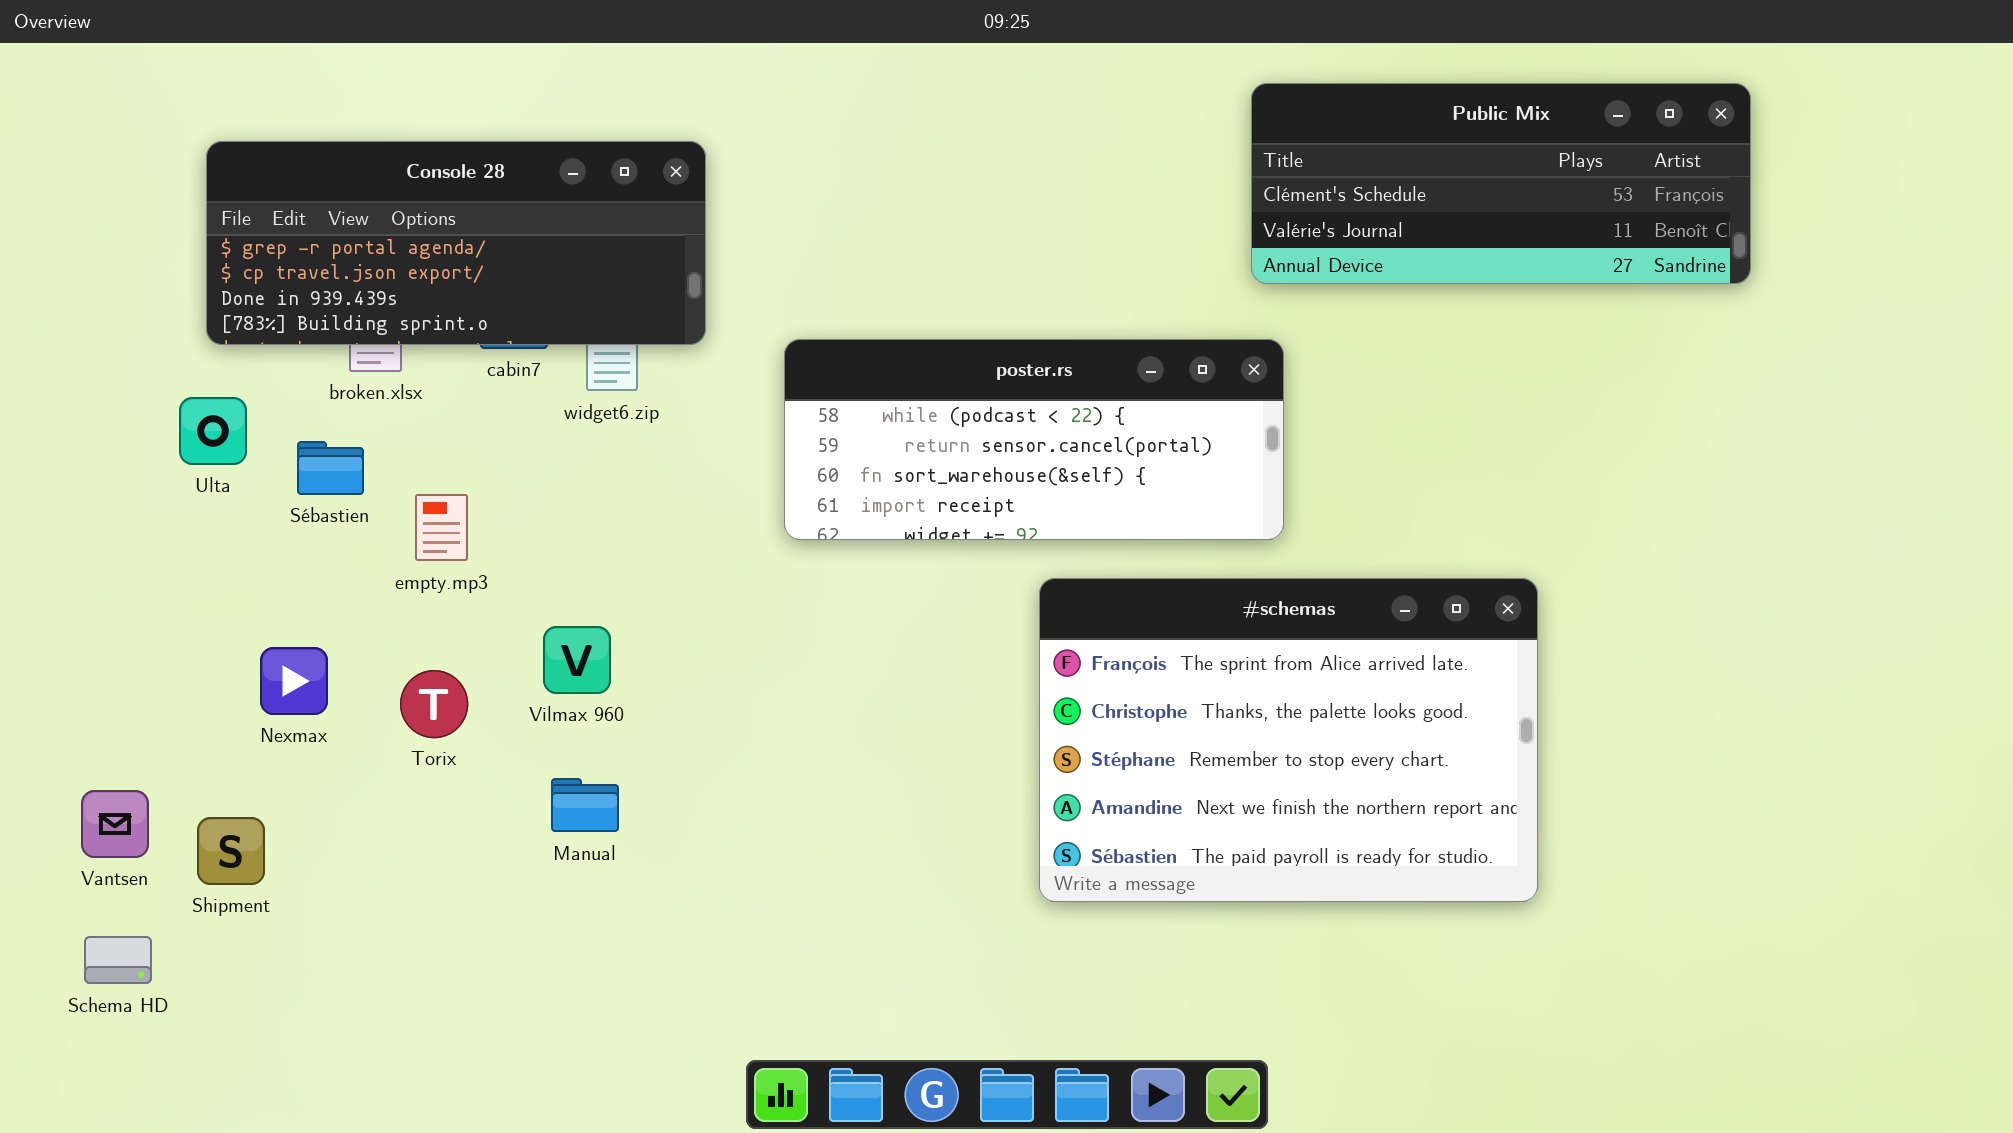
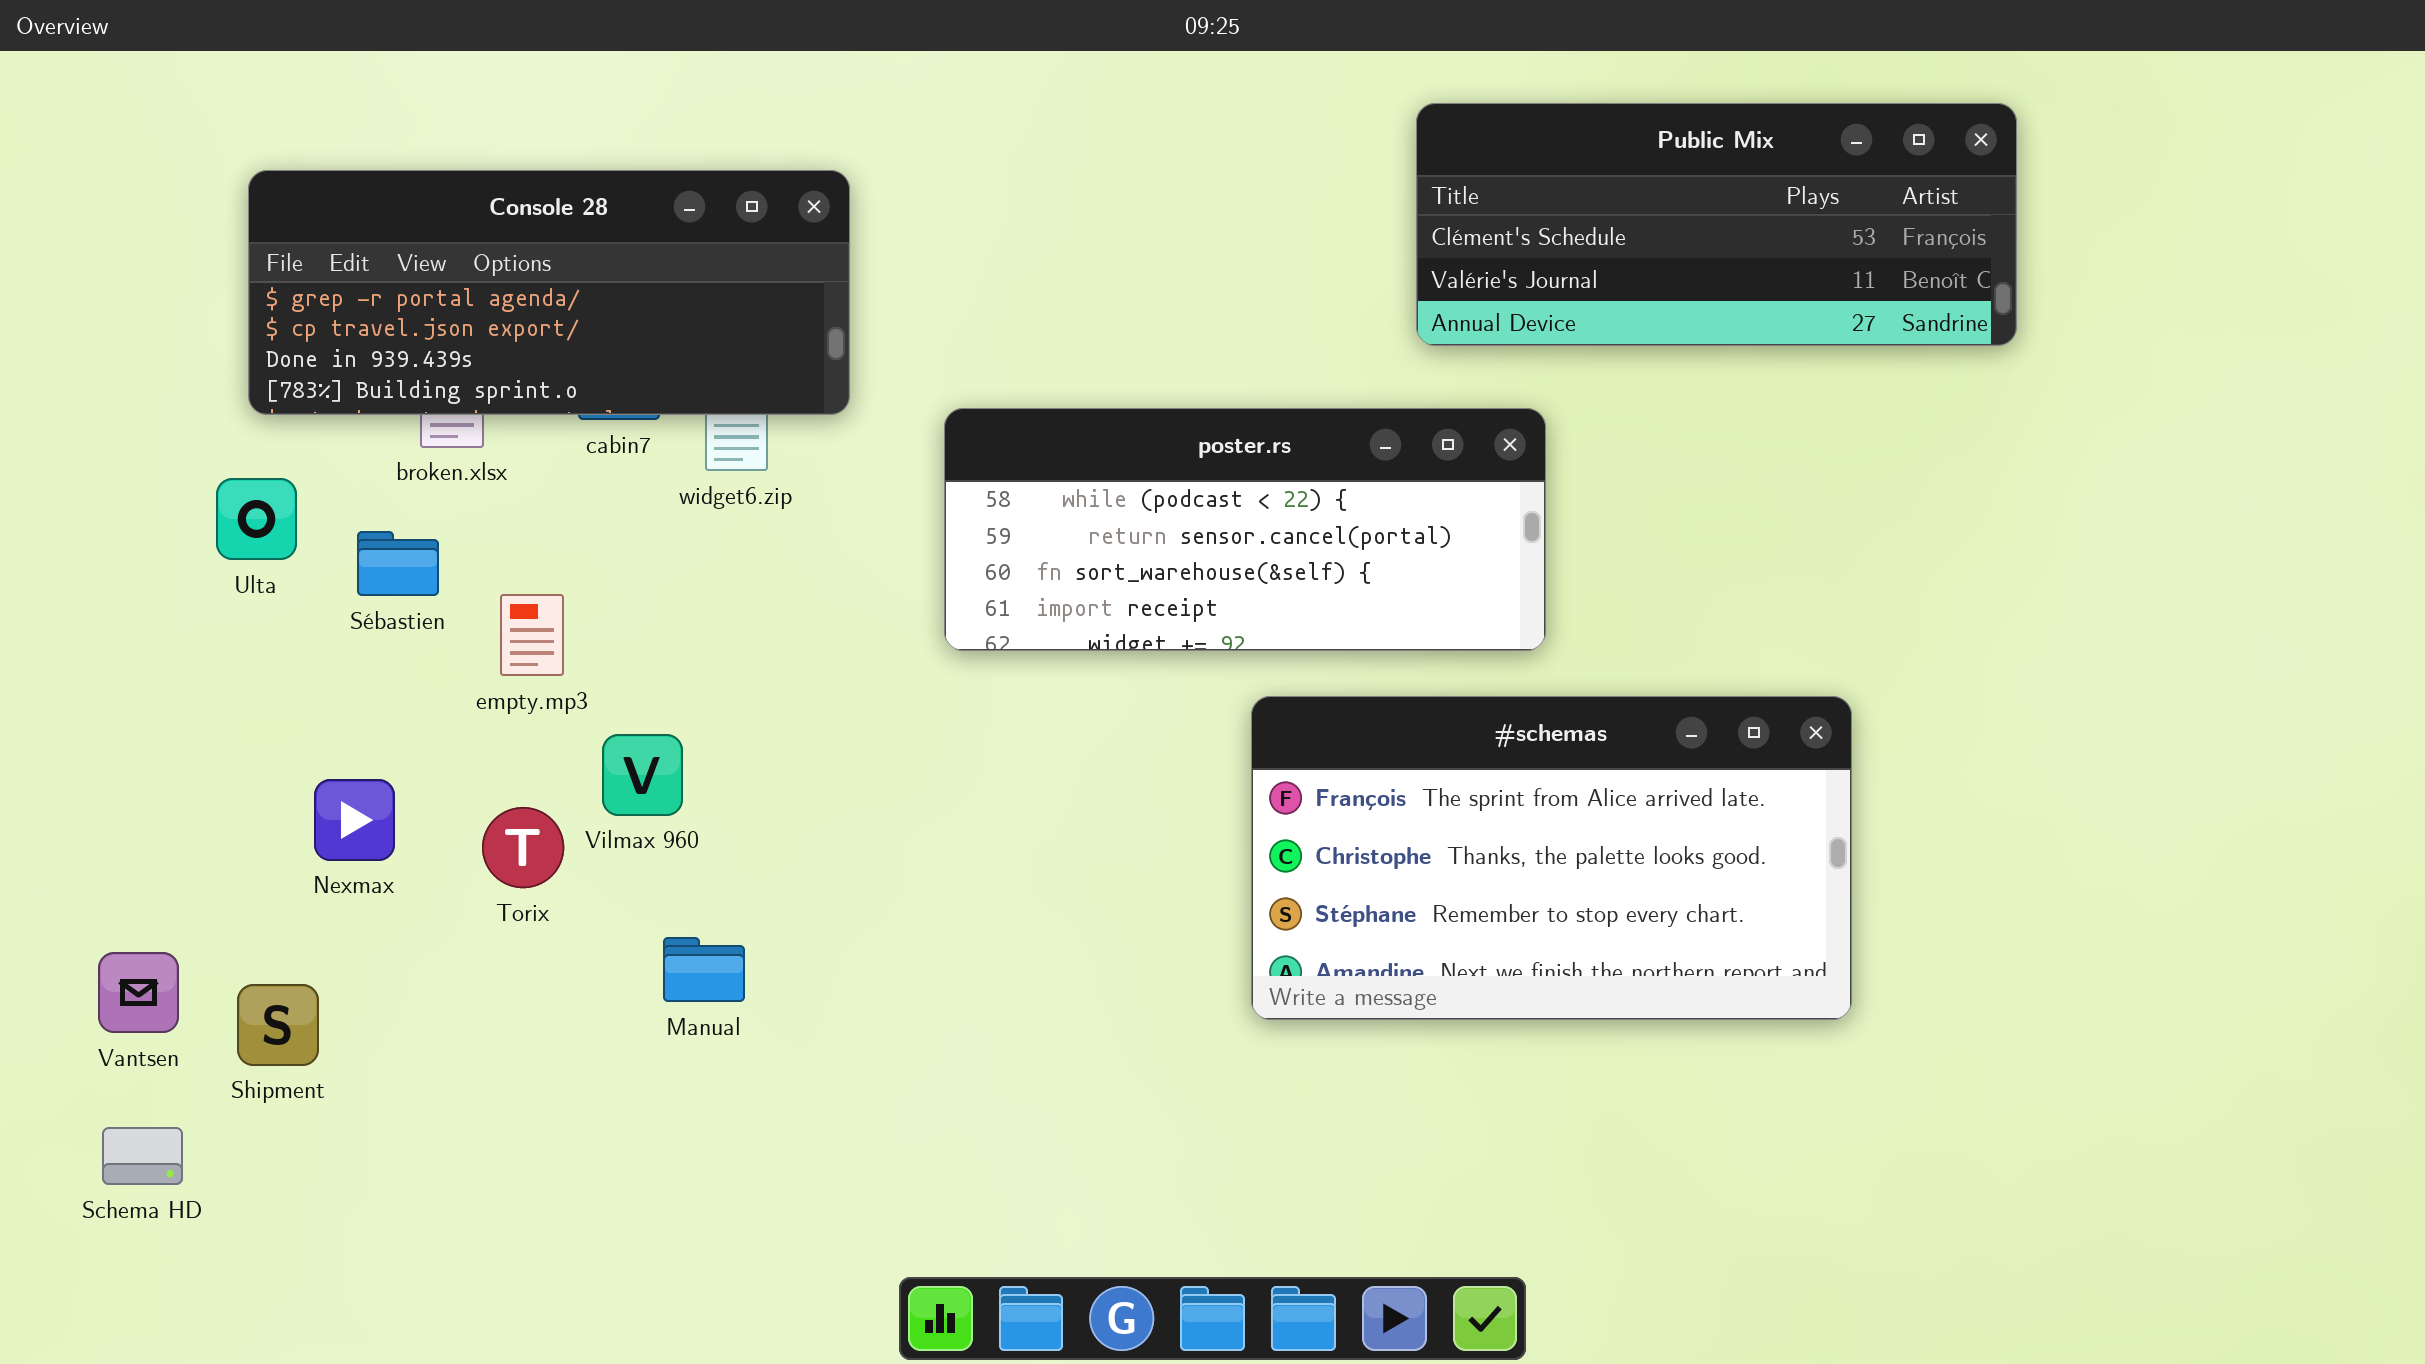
Public Mix: [1251,83,1751,284] -> [1416,103,2017,346], moved
#schemas: [1039,578,1538,902] -> [1251,696,1852,1020], resized
Vilmax 960: [543,626,611,694] -> [602,734,683,816], moved

